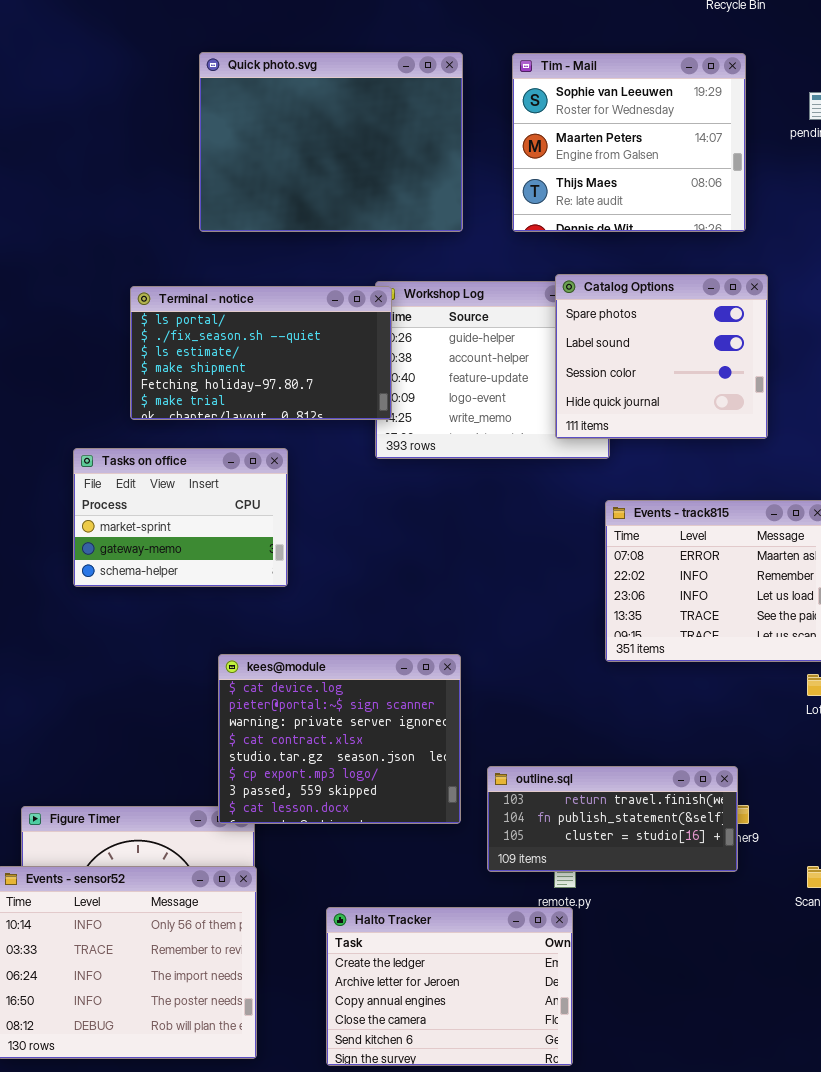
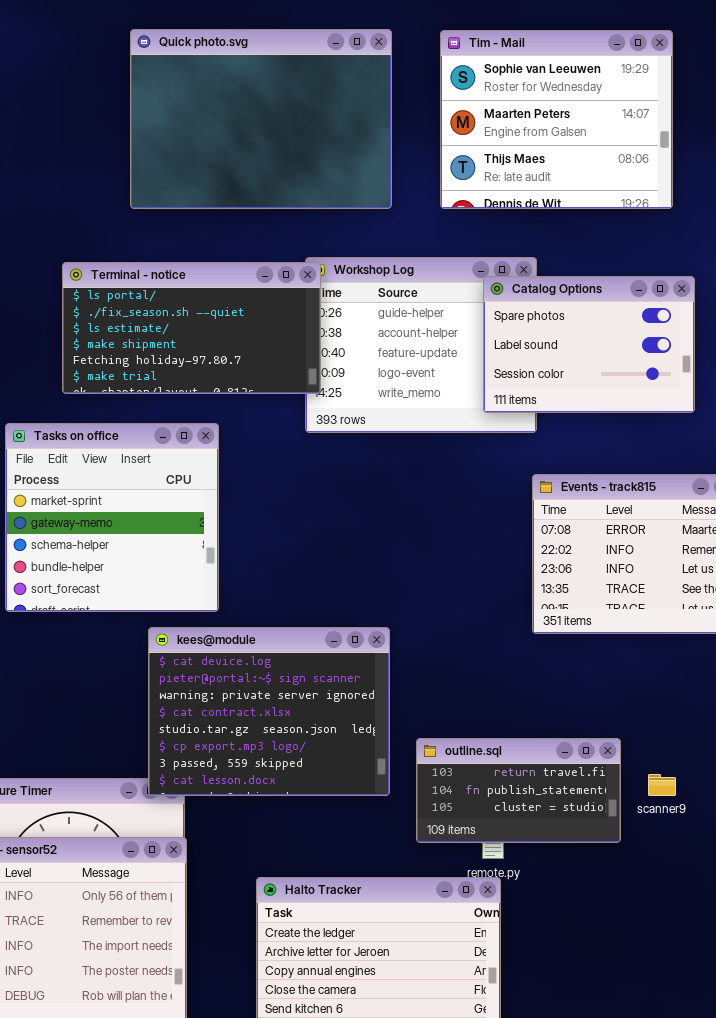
Catalog Options: [555,274,768,439] -> [483,276,695,413], resized
Tasks on office: [73,448,288,587] -> [5,423,219,612], resized
outline.sql: [487,766,738,872] -> [416,738,621,843], resized

